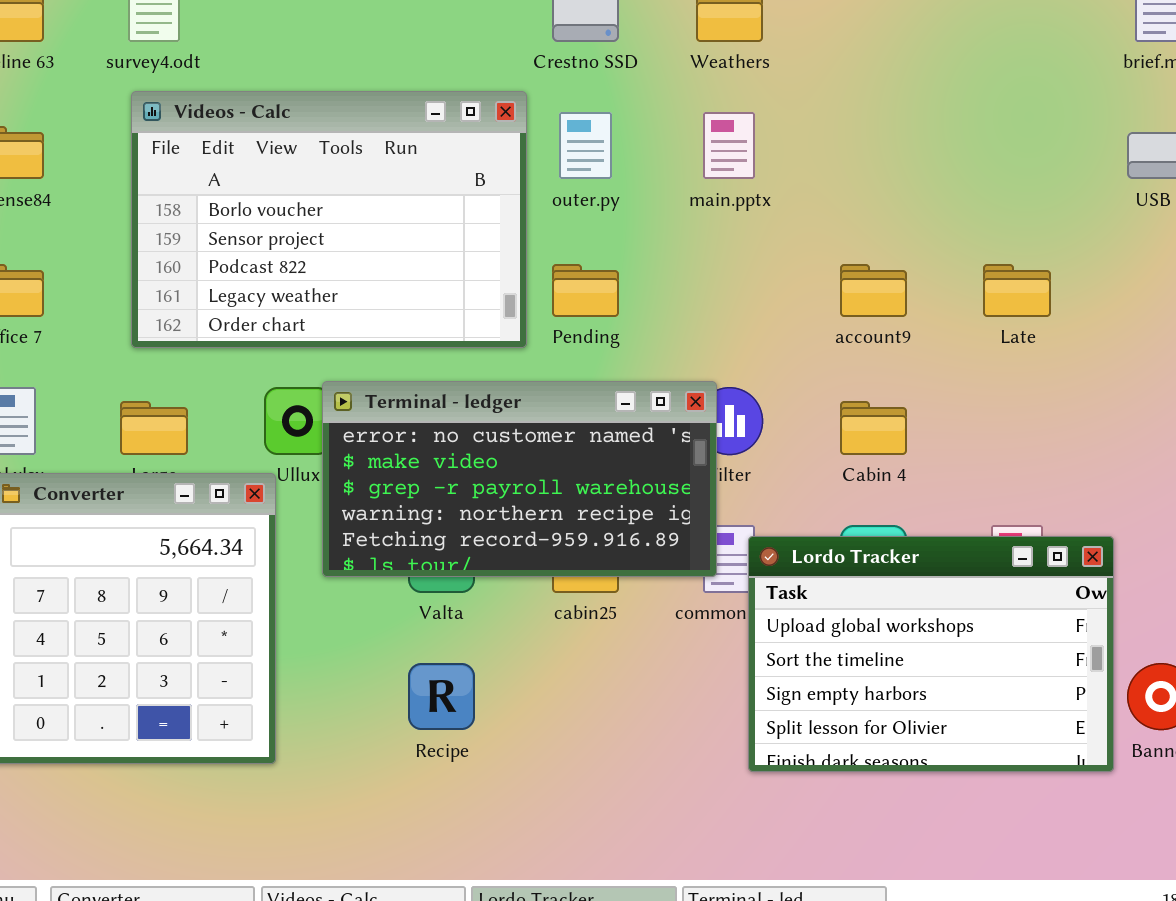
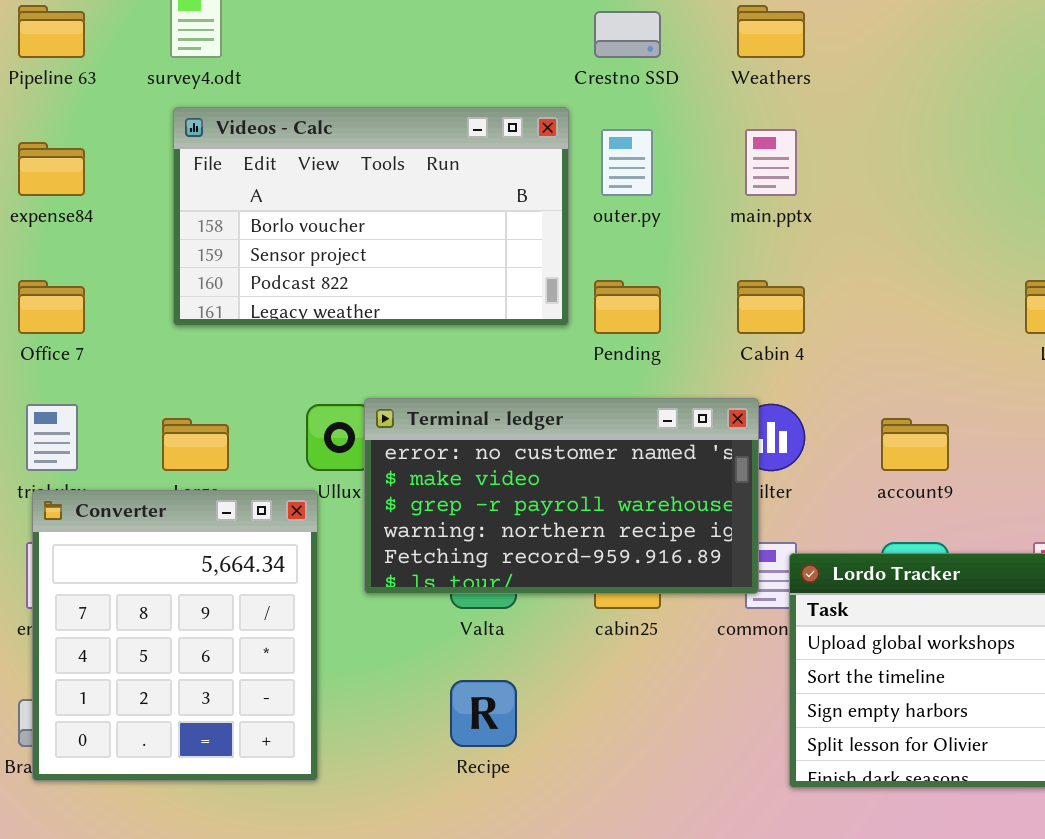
Videos - Calc: [131,91,527,348] -> [173,107,569,326], resized
account9: [840,264,907,317] -> [881,418,949,471], moved
Cabin 4: [840,401,907,455] -> [737,280,805,334], moved

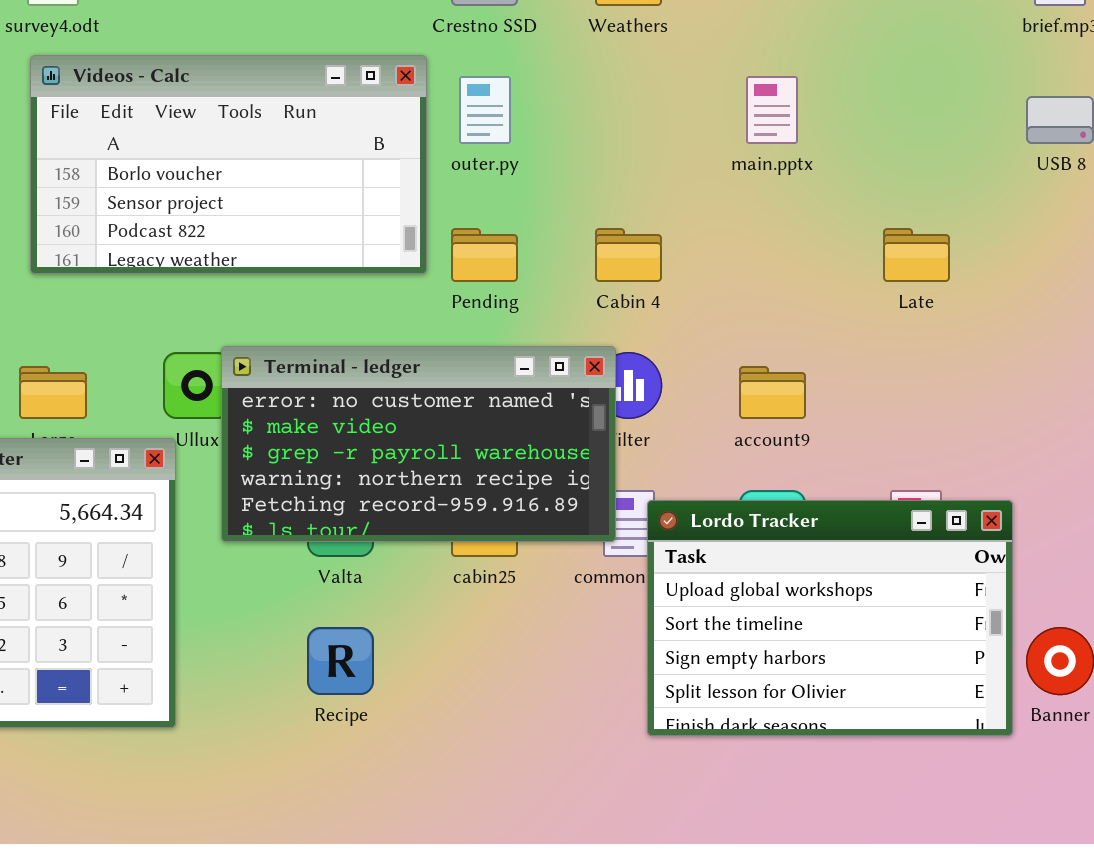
main.pptx: [745,129,797,196] -> [746,76,798,144], moved

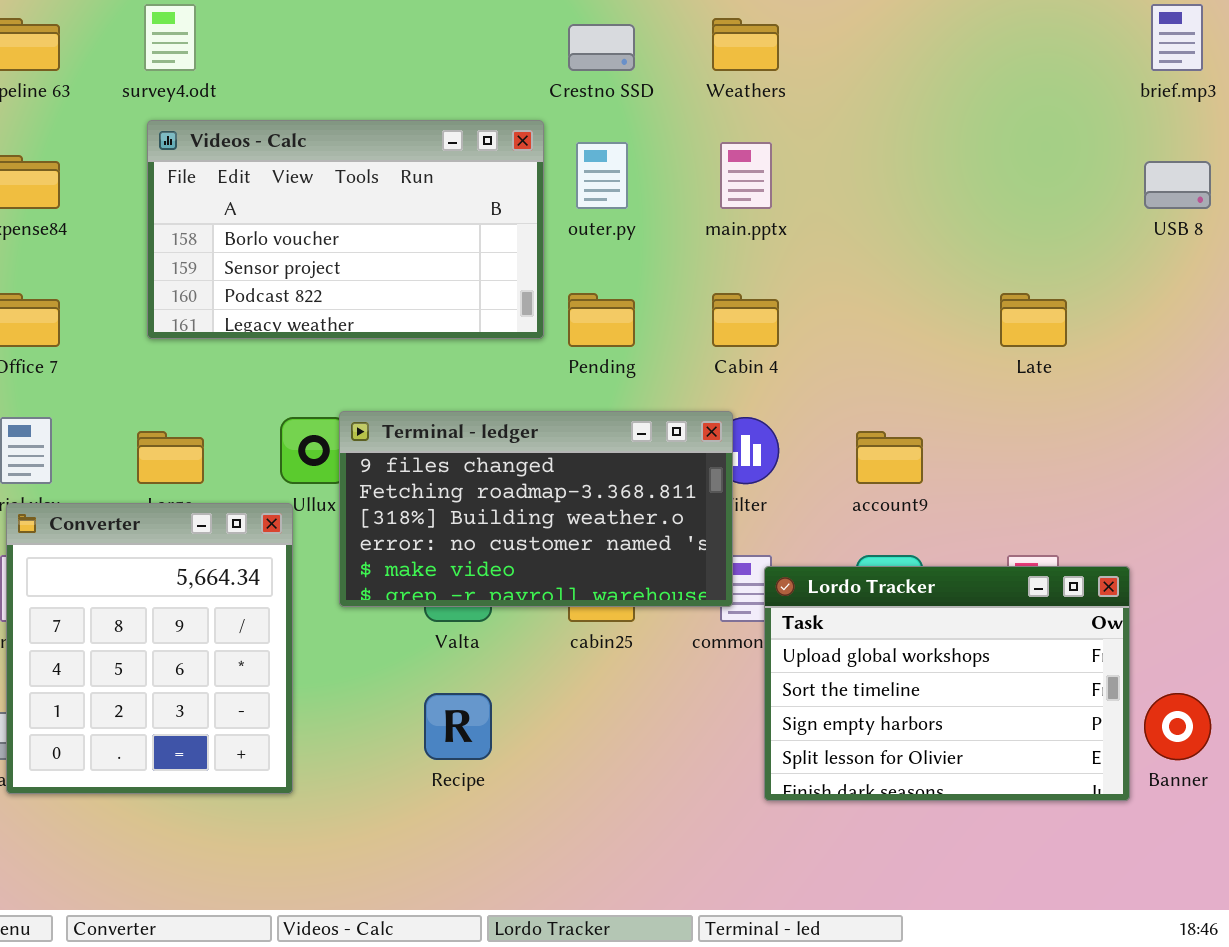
main.pptx: [746,76,798,144] -> [720,142,772,209], moved
Terminal - ledger: [221,346,616,542] -> [339,411,733,607], scrolled up 3 rows

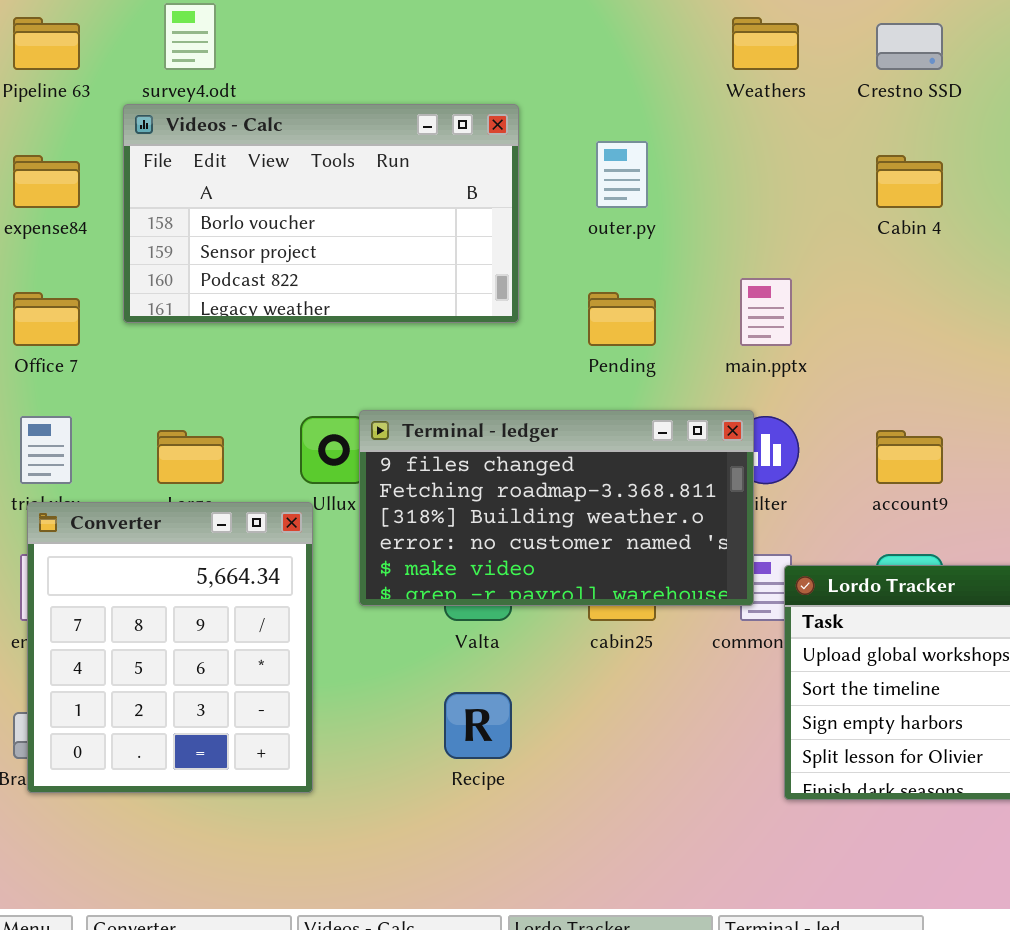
Crestno SSD: [568,24,635,71] -> [876,23,943,70], moved
Videos - Calc: [147,120,544,339] -> [123,104,519,323], moved
main.pptx: [720,142,772,209] -> [740,278,792,346], moved
Cabin 4: [712,293,779,347] -> [876,155,943,208], moved

